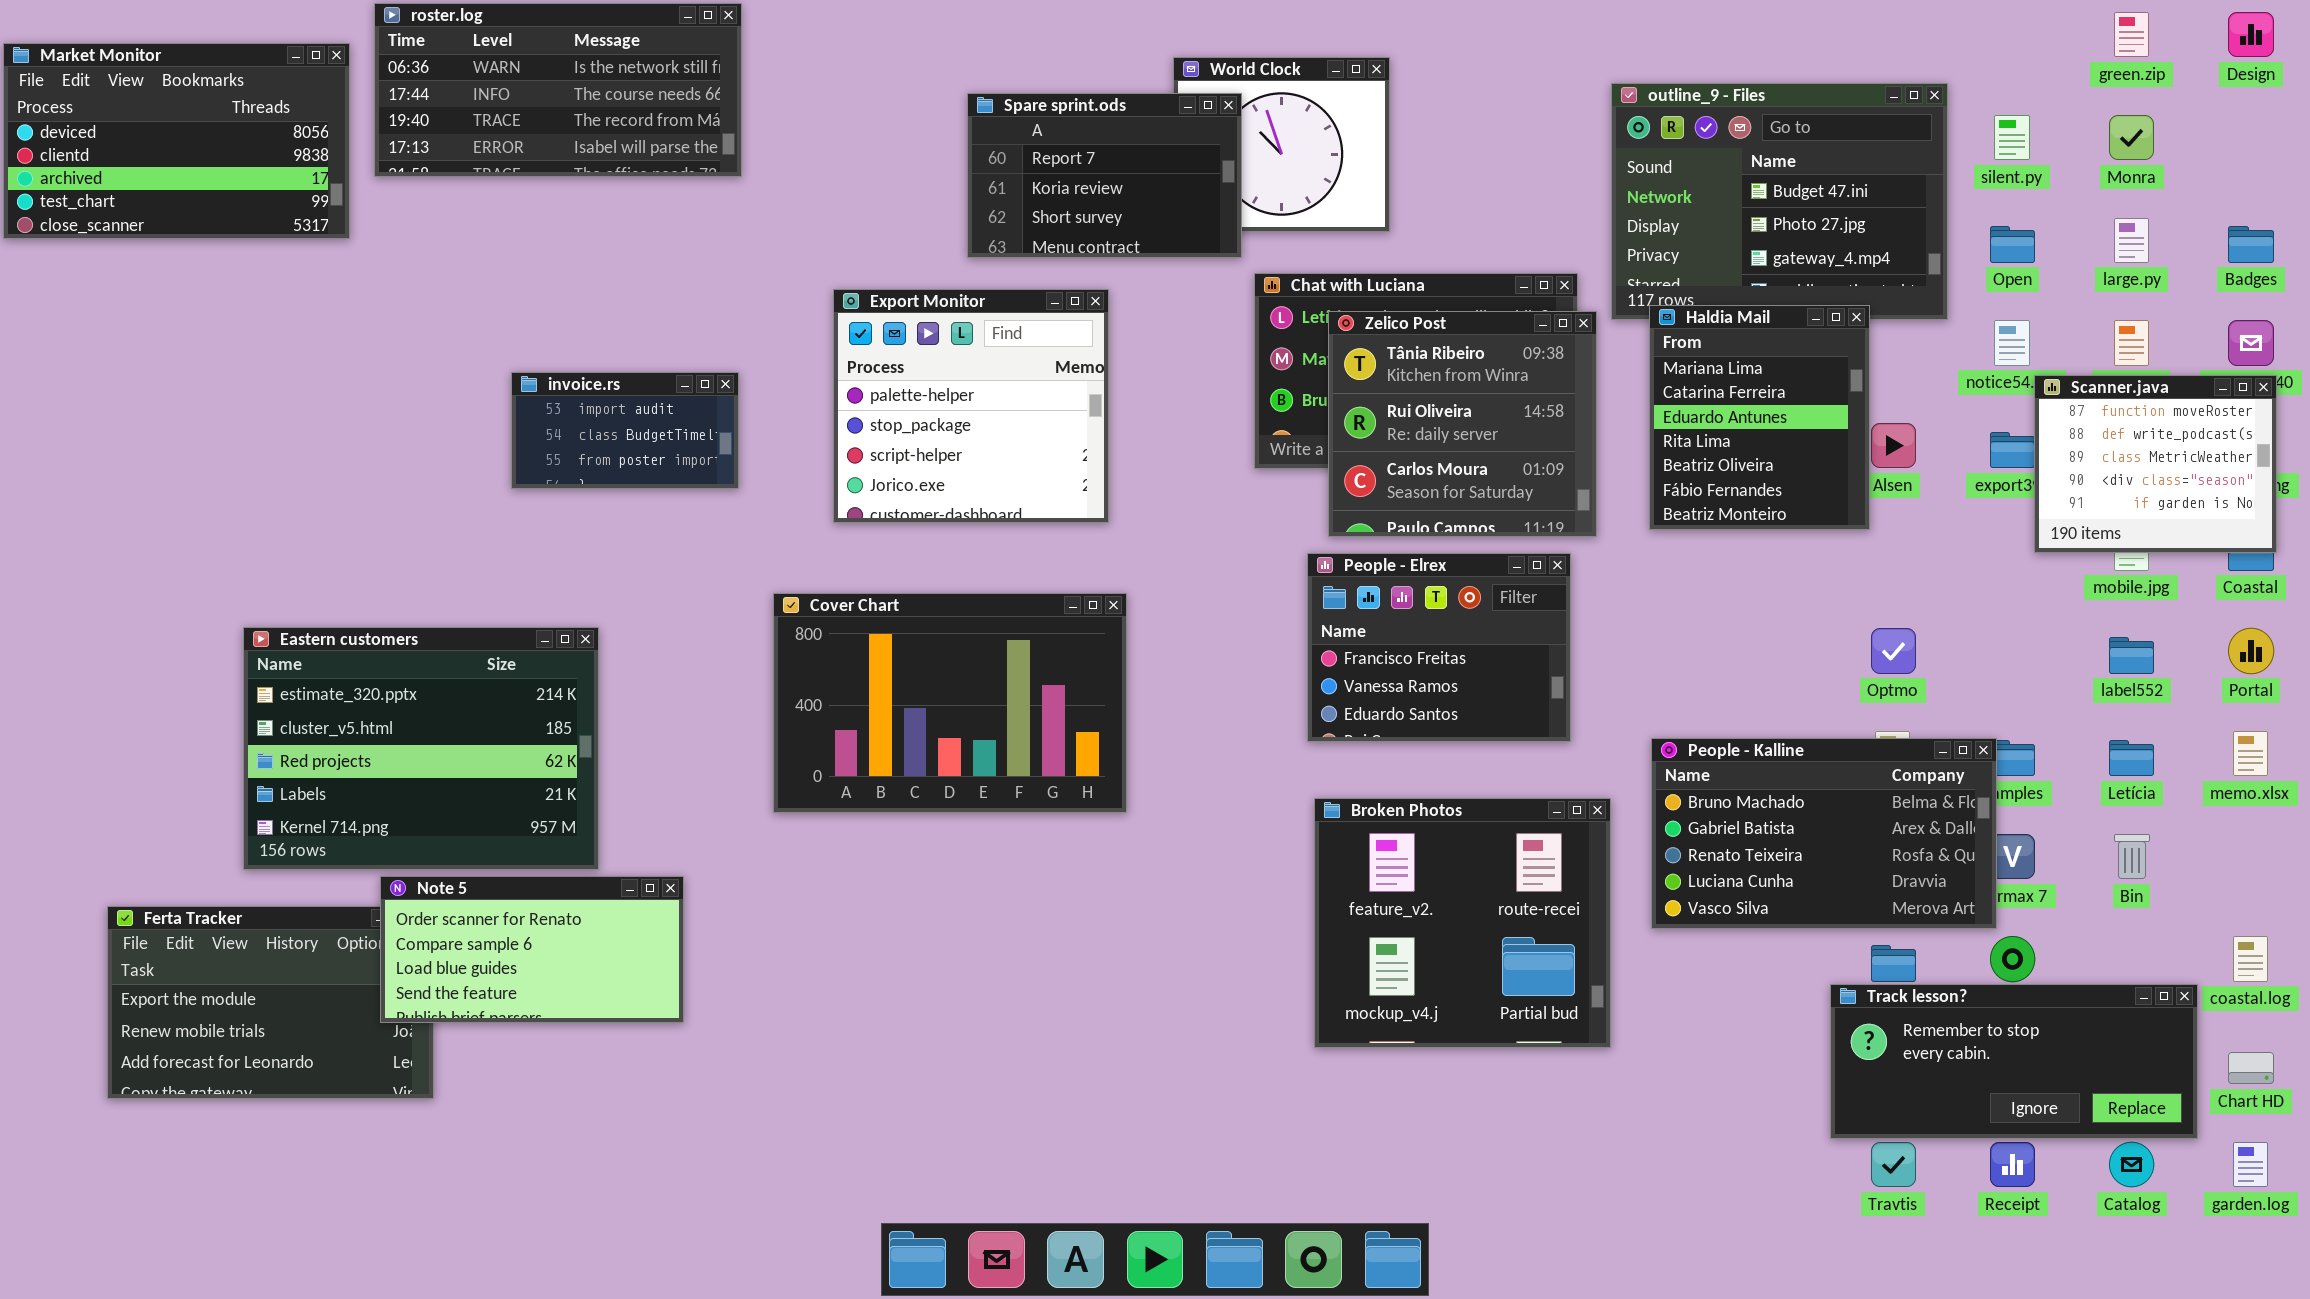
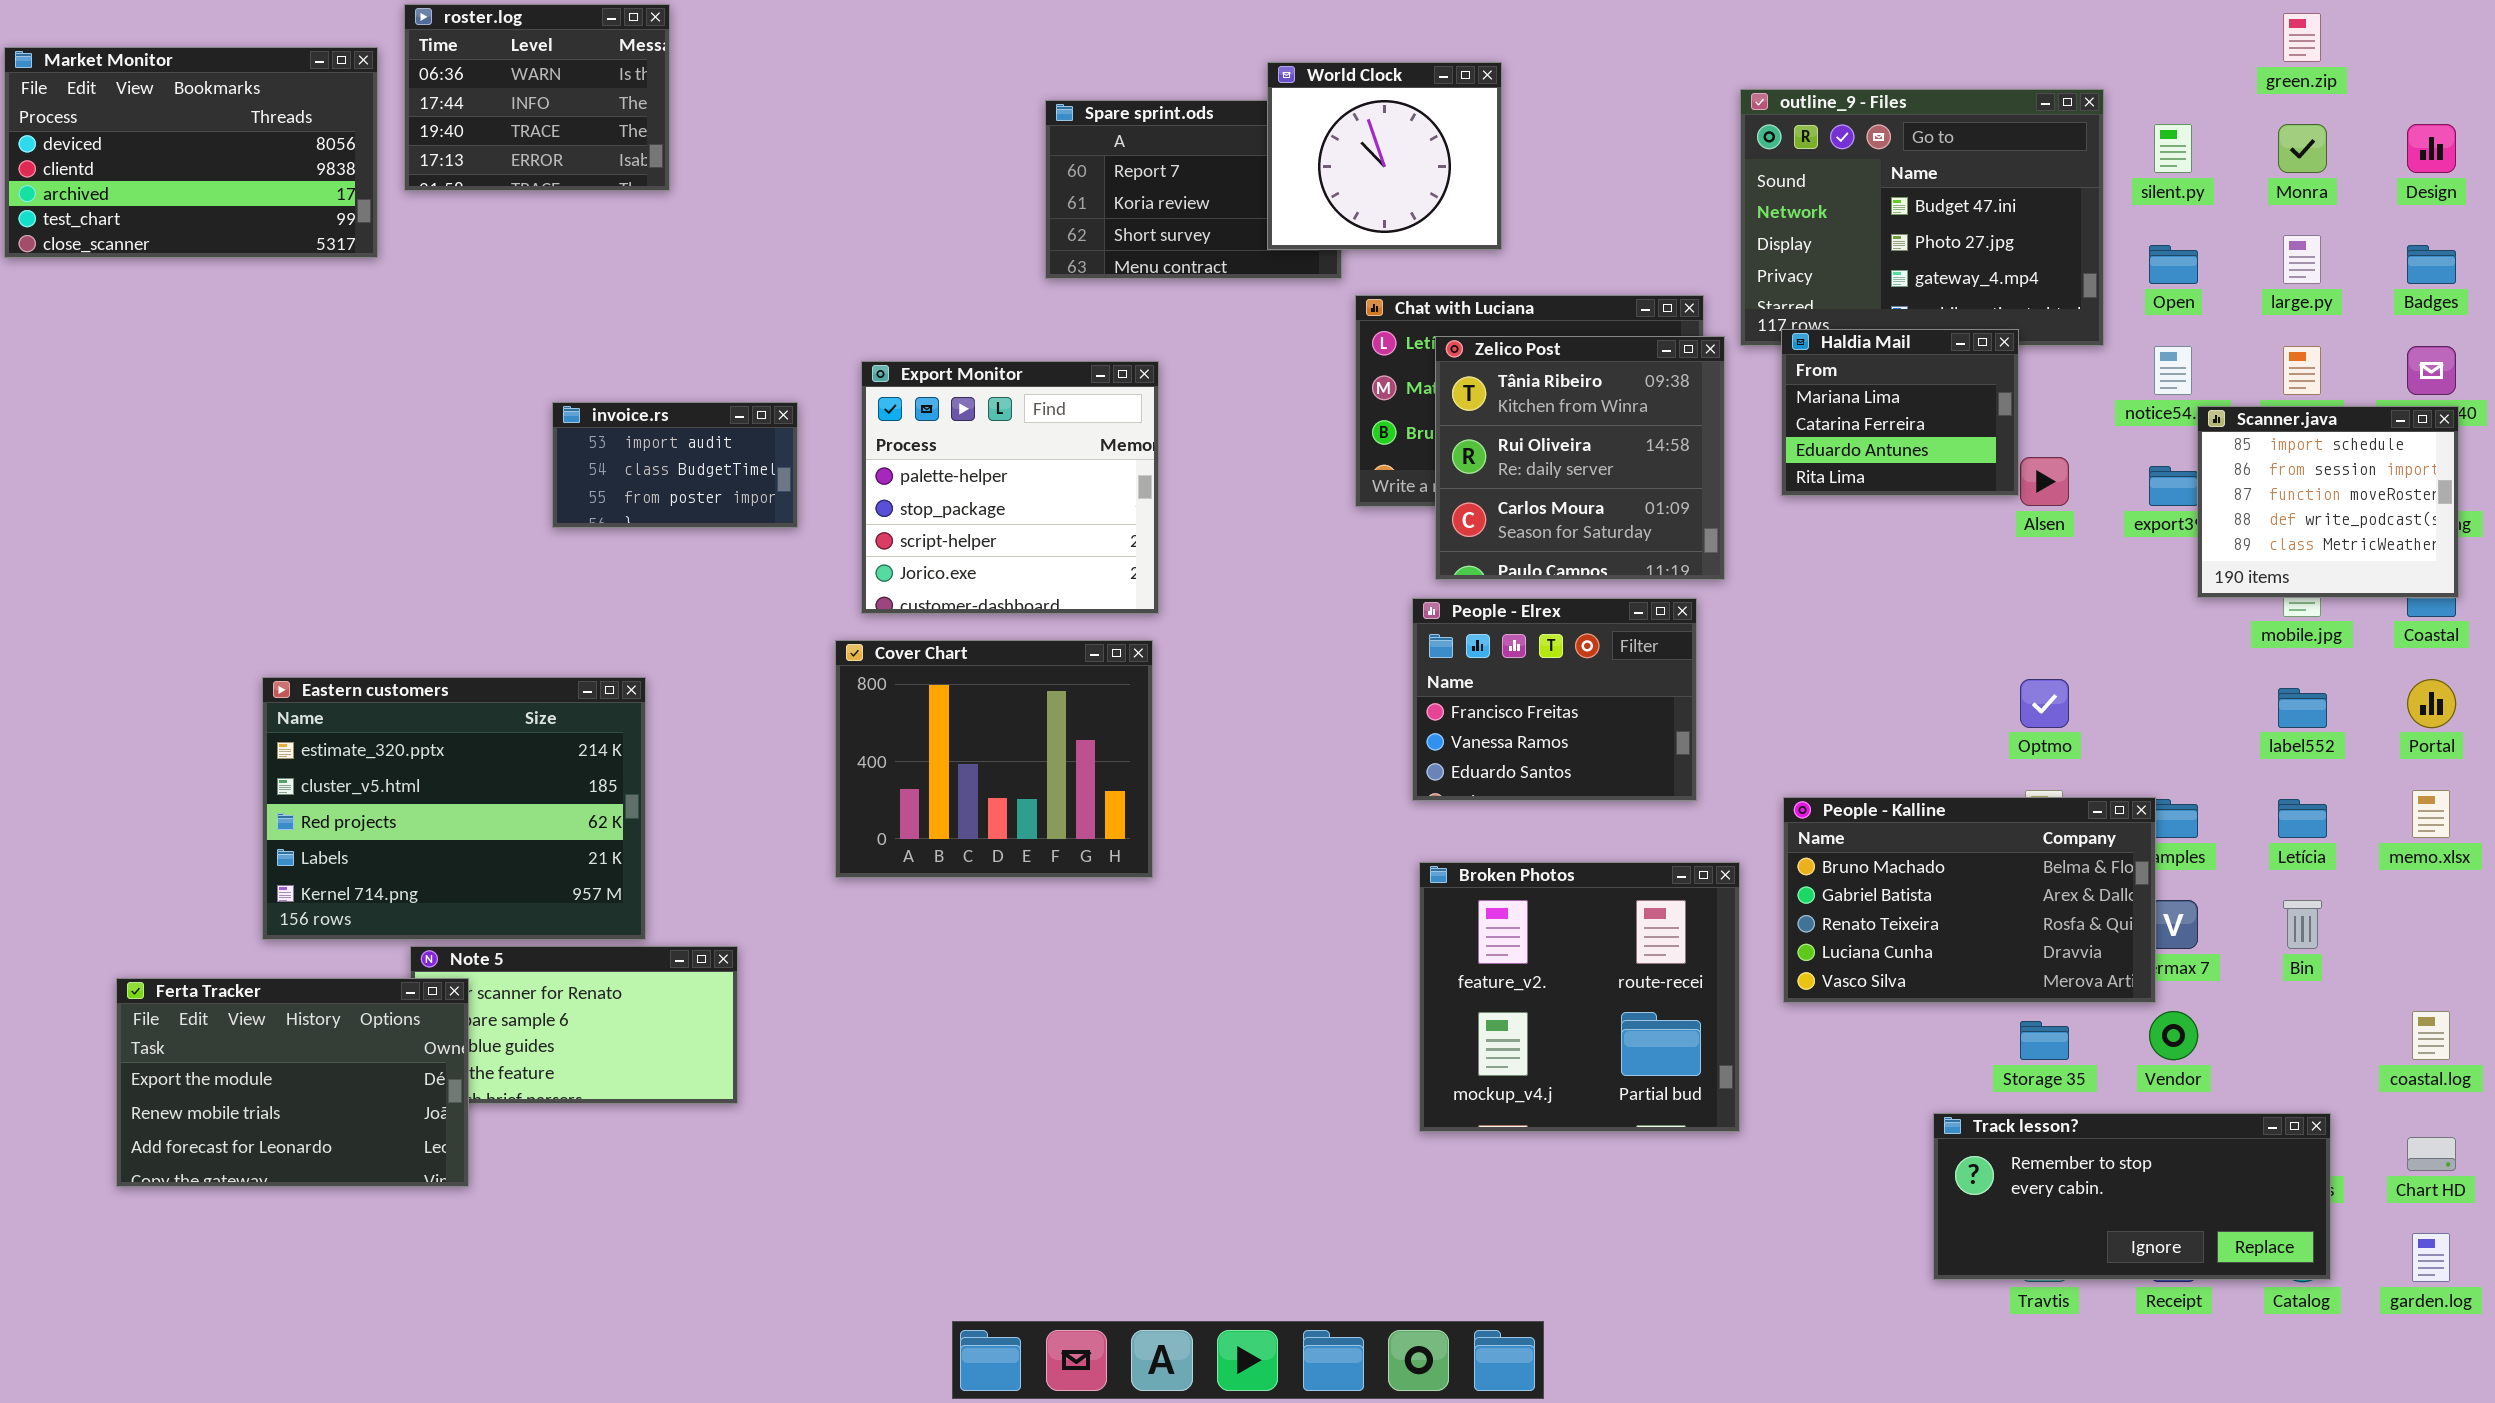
roster.log: [374,3,742,177] -> [404,4,670,191], resized
Design: [2228,12,2274,57] -> [2407,124,2456,173], moved
World Clock: [1173,57,1390,232] -> [1267,62,1502,250], raised
Export Monitor: [833,289,1109,523] -> [861,361,1159,614], moved
Haldia Mail: [1649,305,1870,530] -> [1781,329,2019,496], resized
Scanner.java: [2034,375,2277,553] -> [2197,406,2459,598], scrolled up 2 rows
Cover Chart: [773,593,1127,813] -> [835,640,1153,878], resized
Ferta Tracker: [107,906,434,1099] -> [116,978,469,1187], raised
Track lesson?: [1830,984,2198,1139] -> [1933,1113,2331,1280], moved

